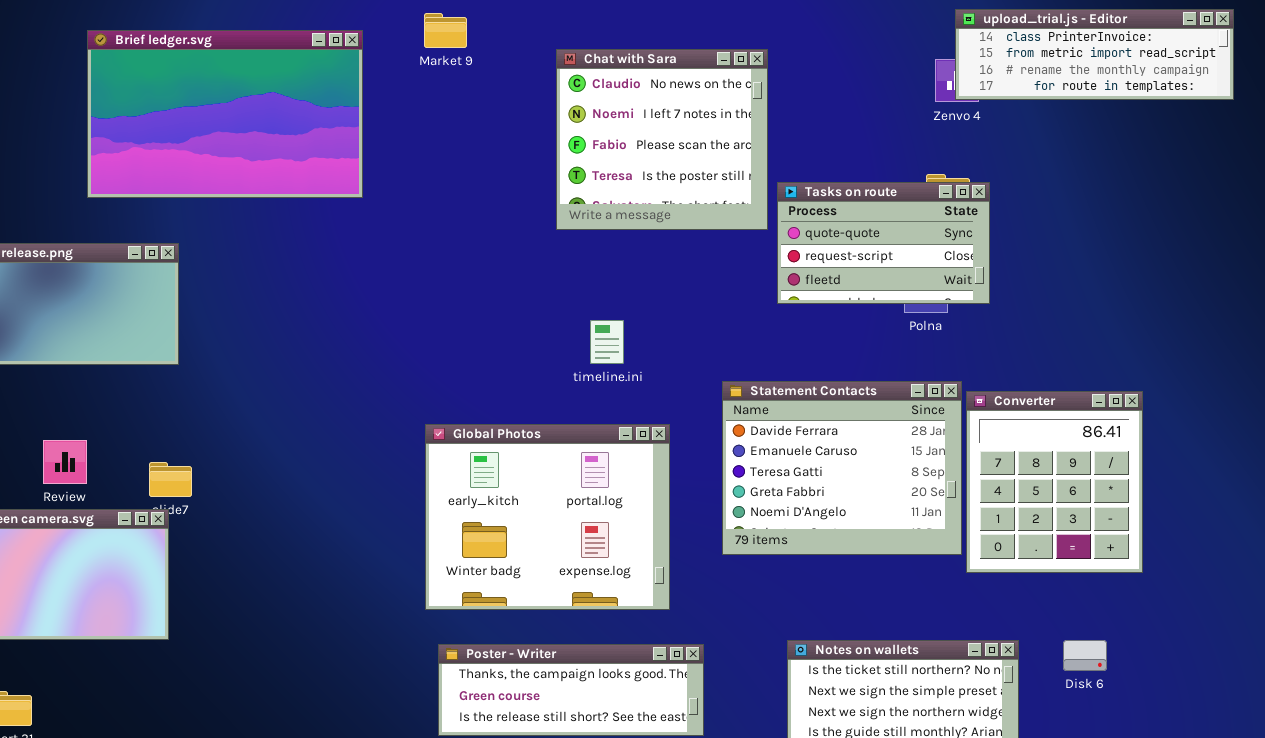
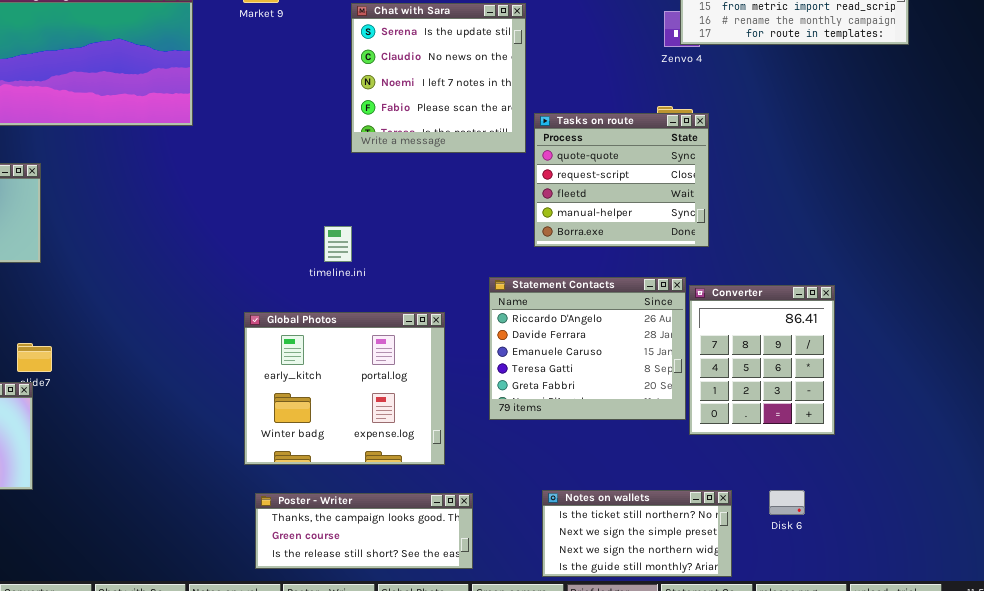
Chat with Sara: [556,49,768,230] -> [351,3,526,153], scrolled up 1 row
Tasks on route: [777,182,990,304] -> [534,113,709,247], resized
timeline.ini: [590,320,624,364] -> [324,226,352,262], moved
Statement Contacts: [722,381,962,555] -> [489,277,686,420], scrolled up 1 row

